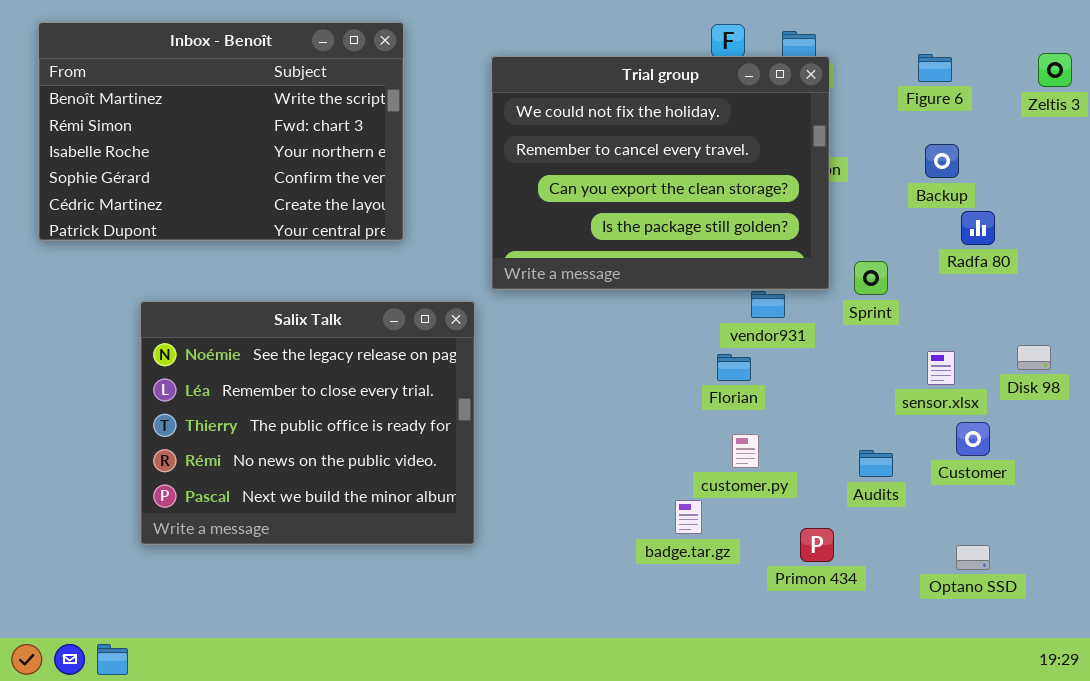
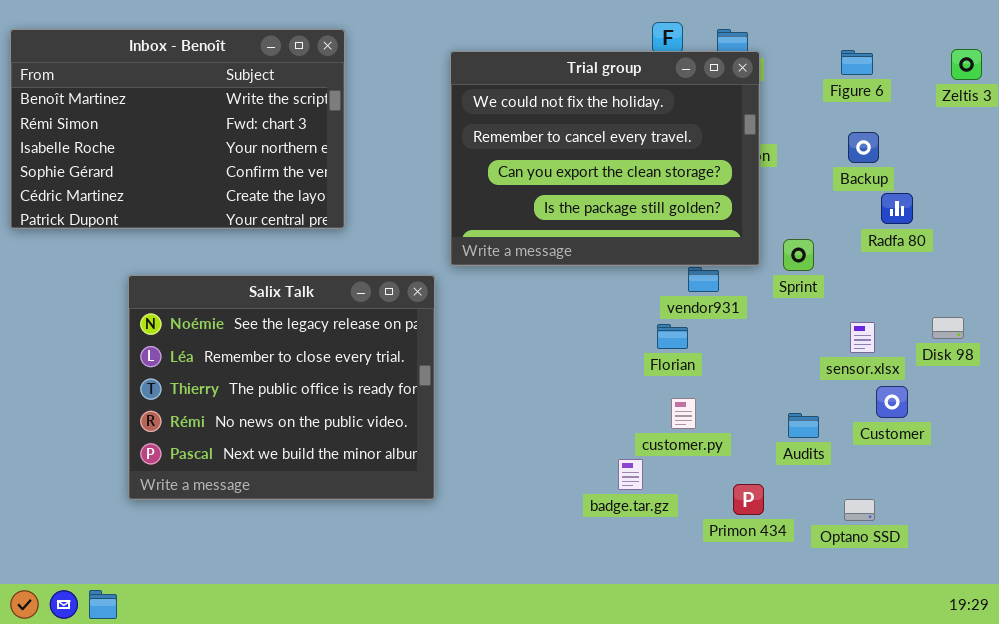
Inbox - Benoît: [38,22,404,241] -> [10,29,345,229], moved
Optano SSD: [956,545,990,570] -> [844,499,875,521], moved

